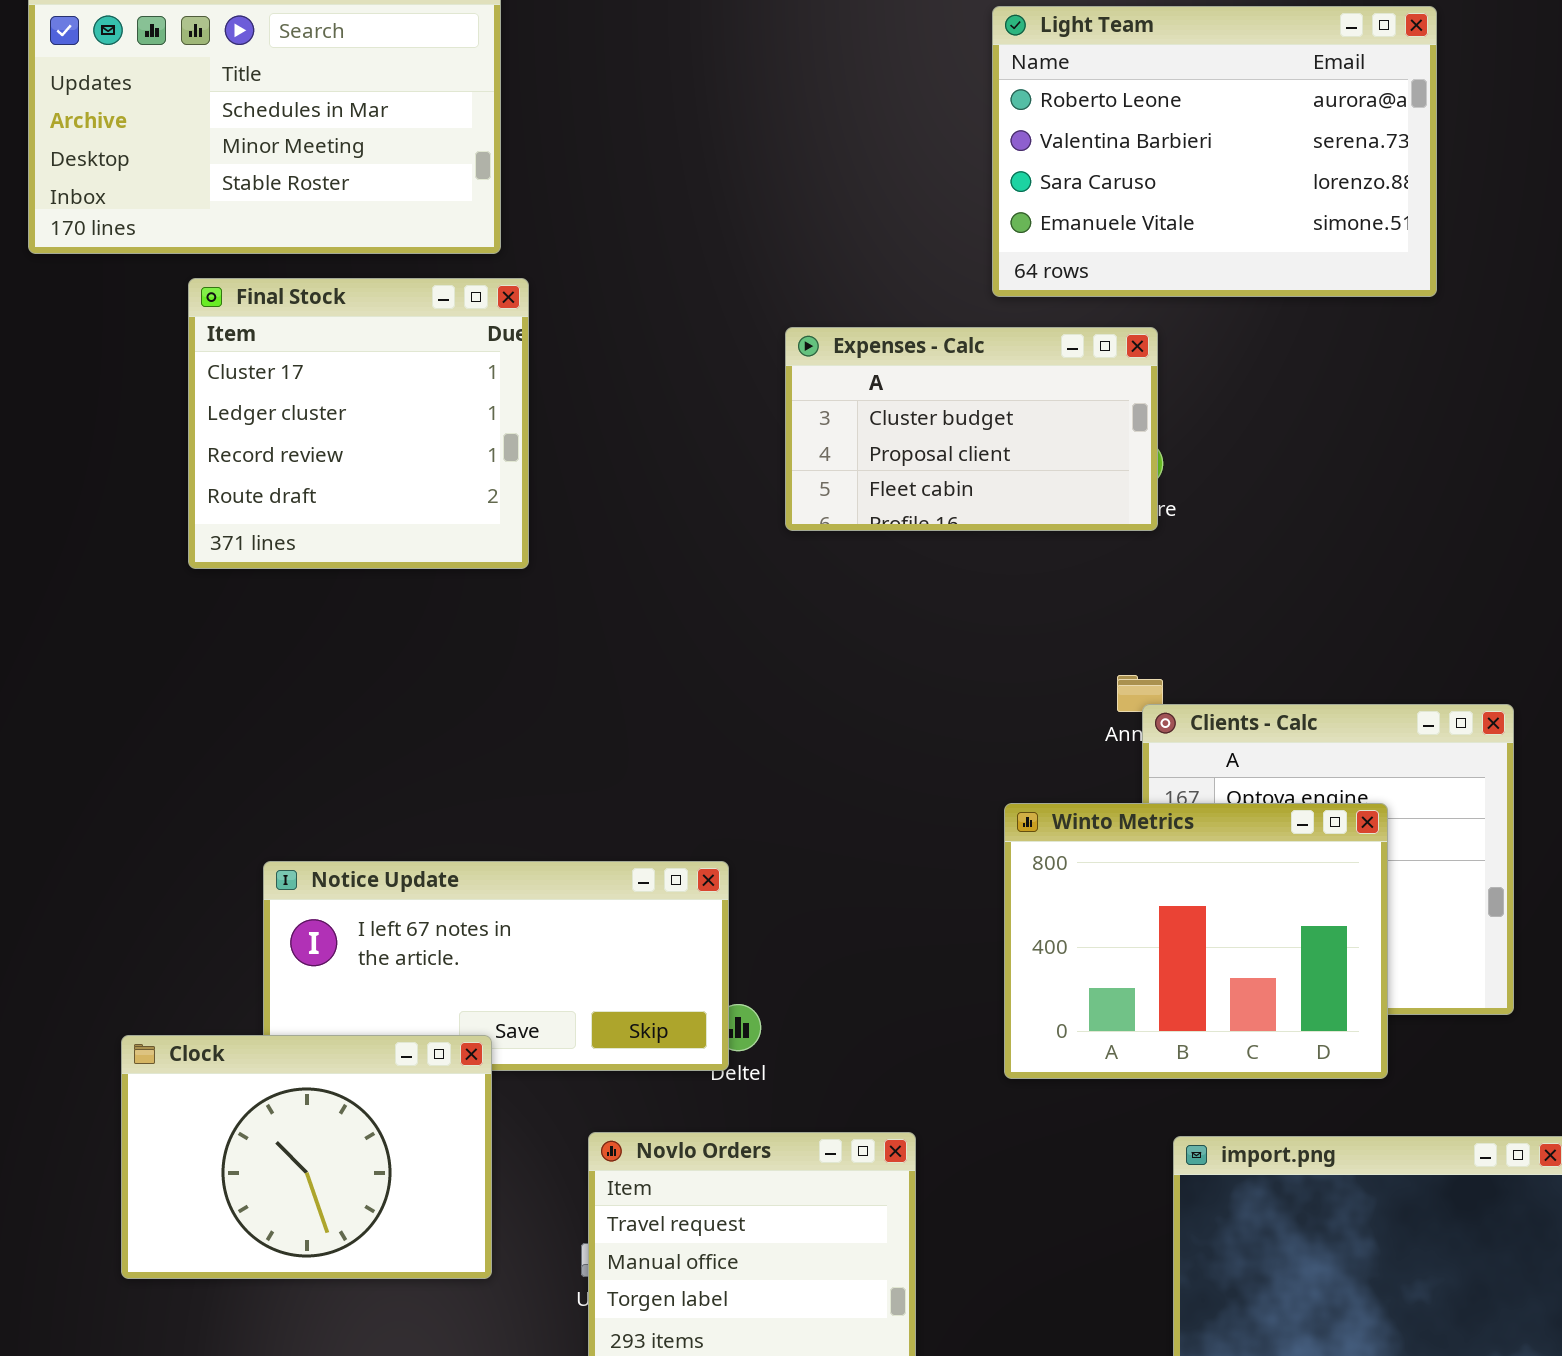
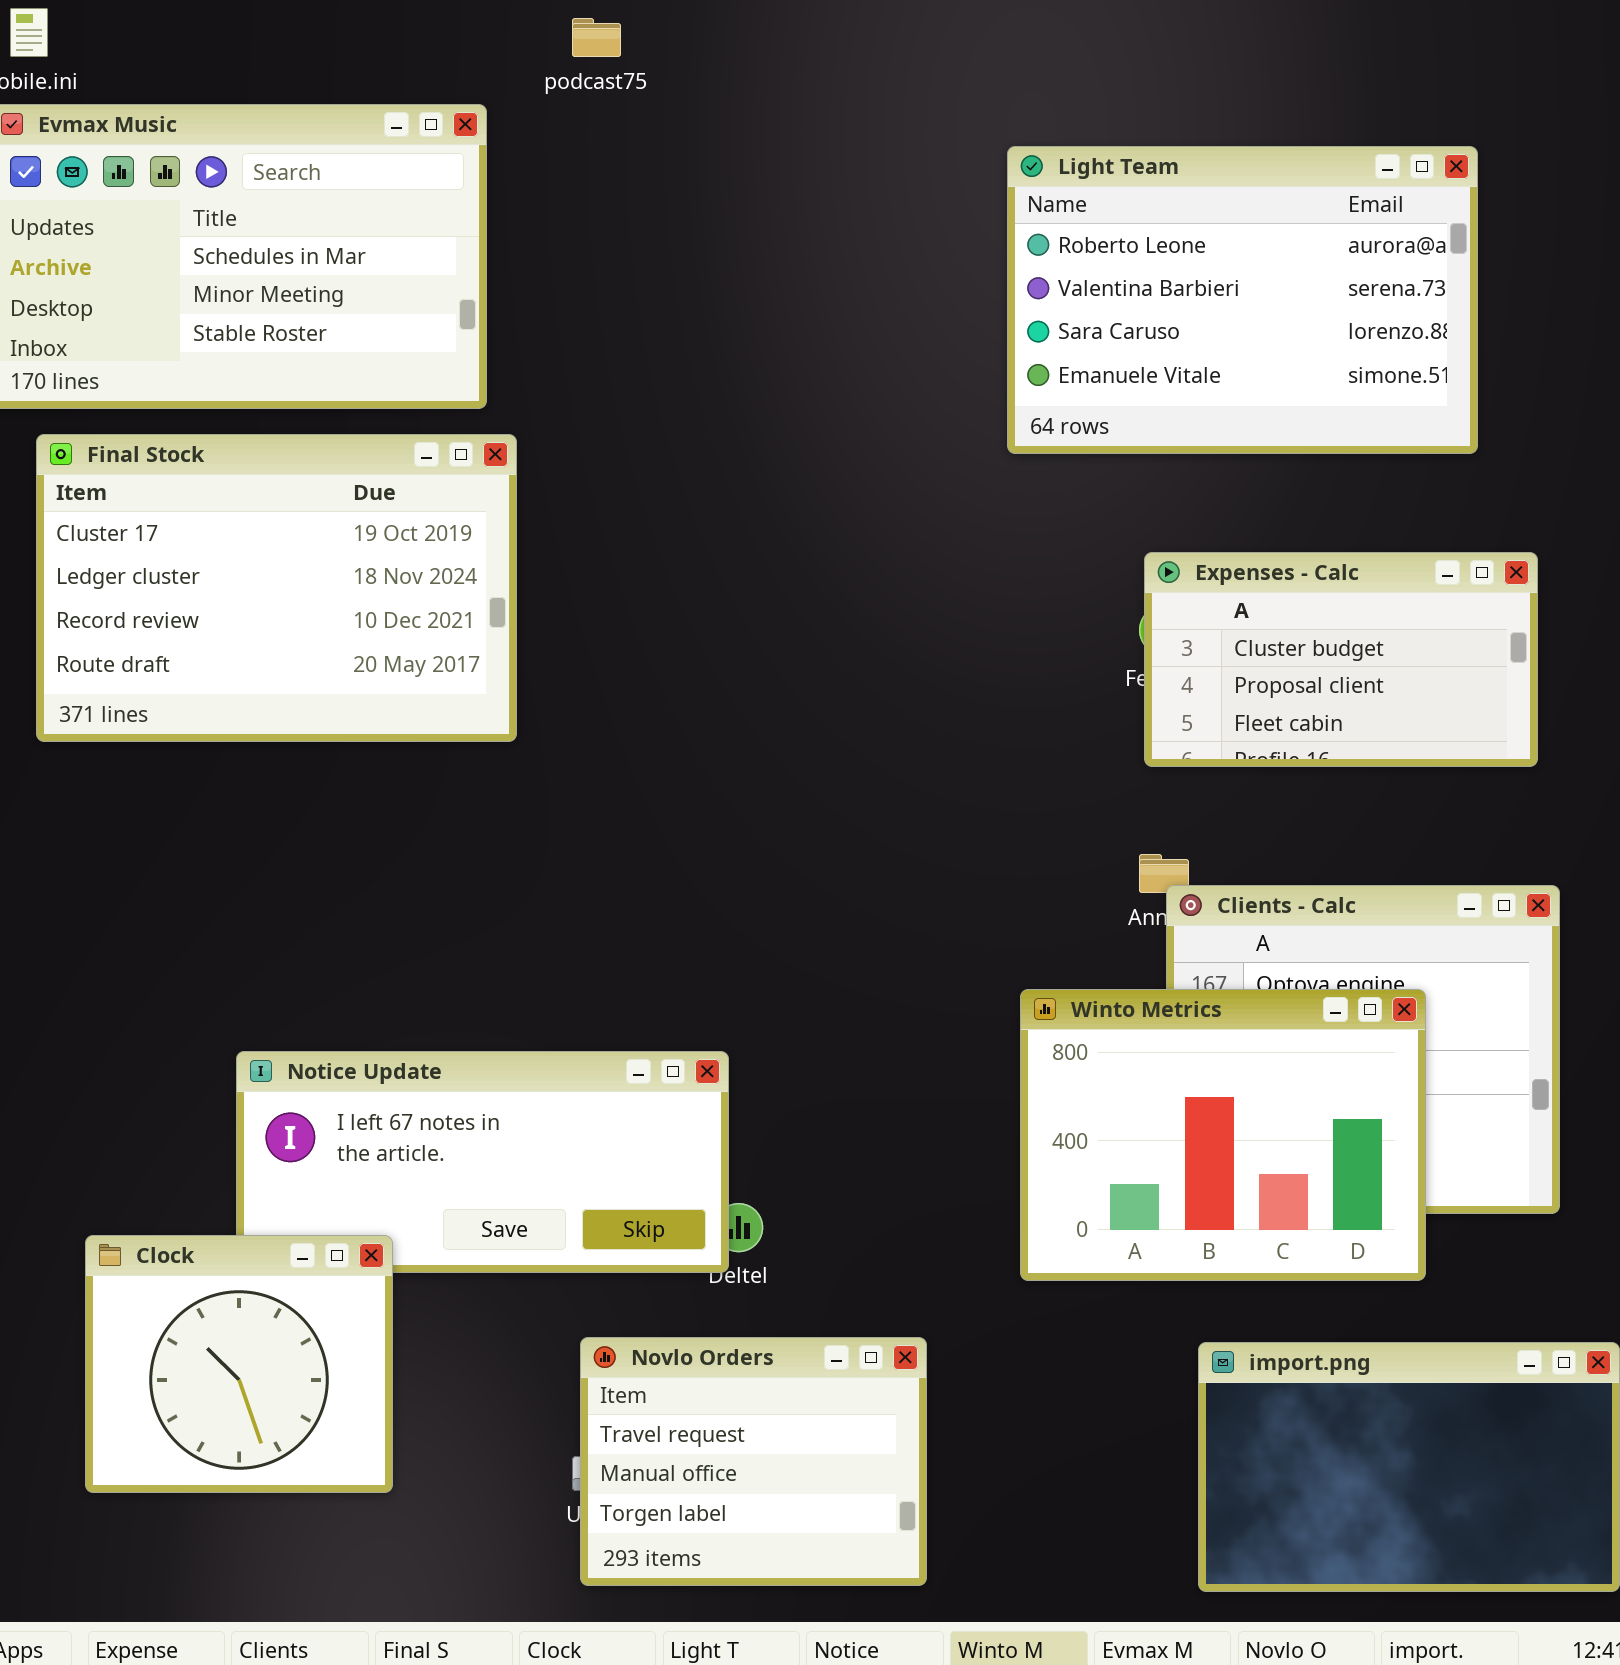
Final Stock: [188,278,529,569] -> [36,434,517,742], resized
Expenses - Calc: [785,327,1158,531] -> [1144,552,1538,767], moved
Clock: [121,1035,492,1279] -> [85,1235,393,1493], resized

